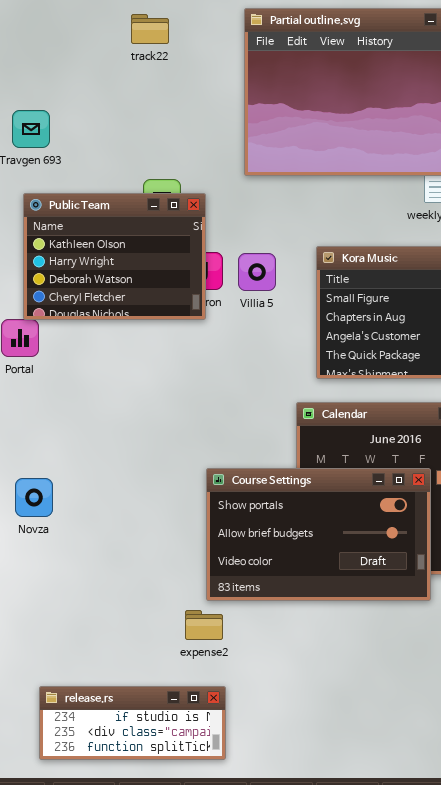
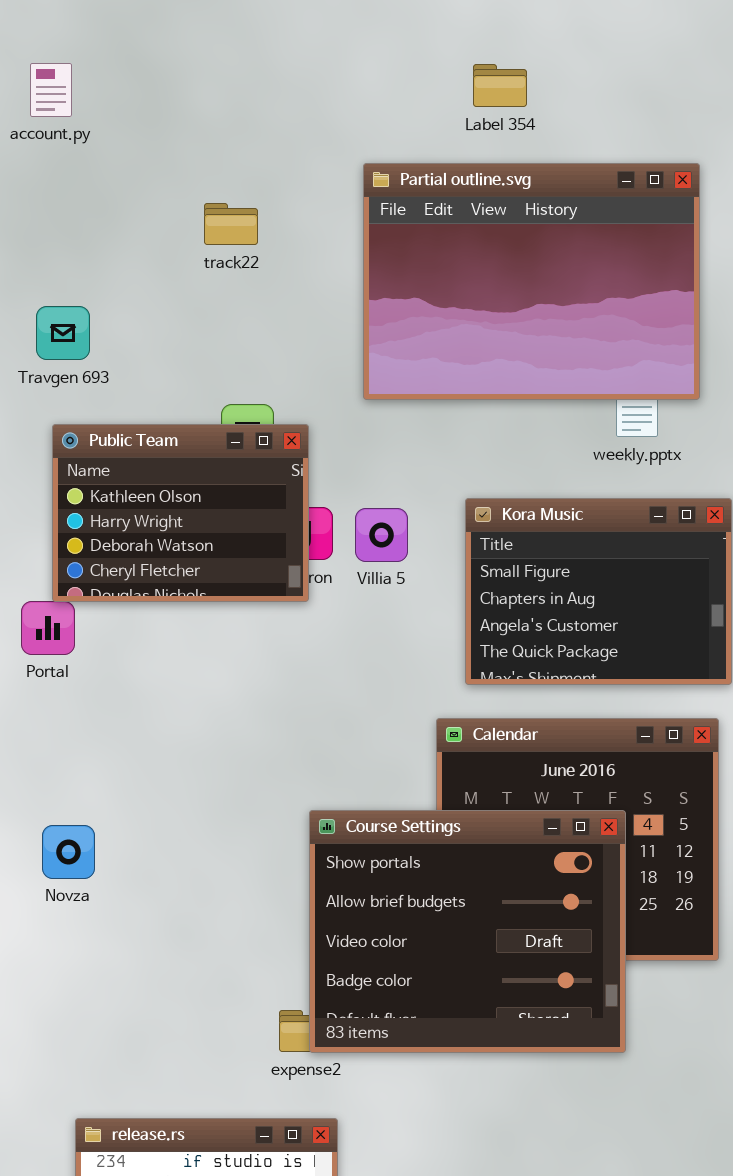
track22: [131,14,169,44] -> [204,203,258,245], moved
Course Settings: [206,468,431,601] -> [309,810,626,1053], resized

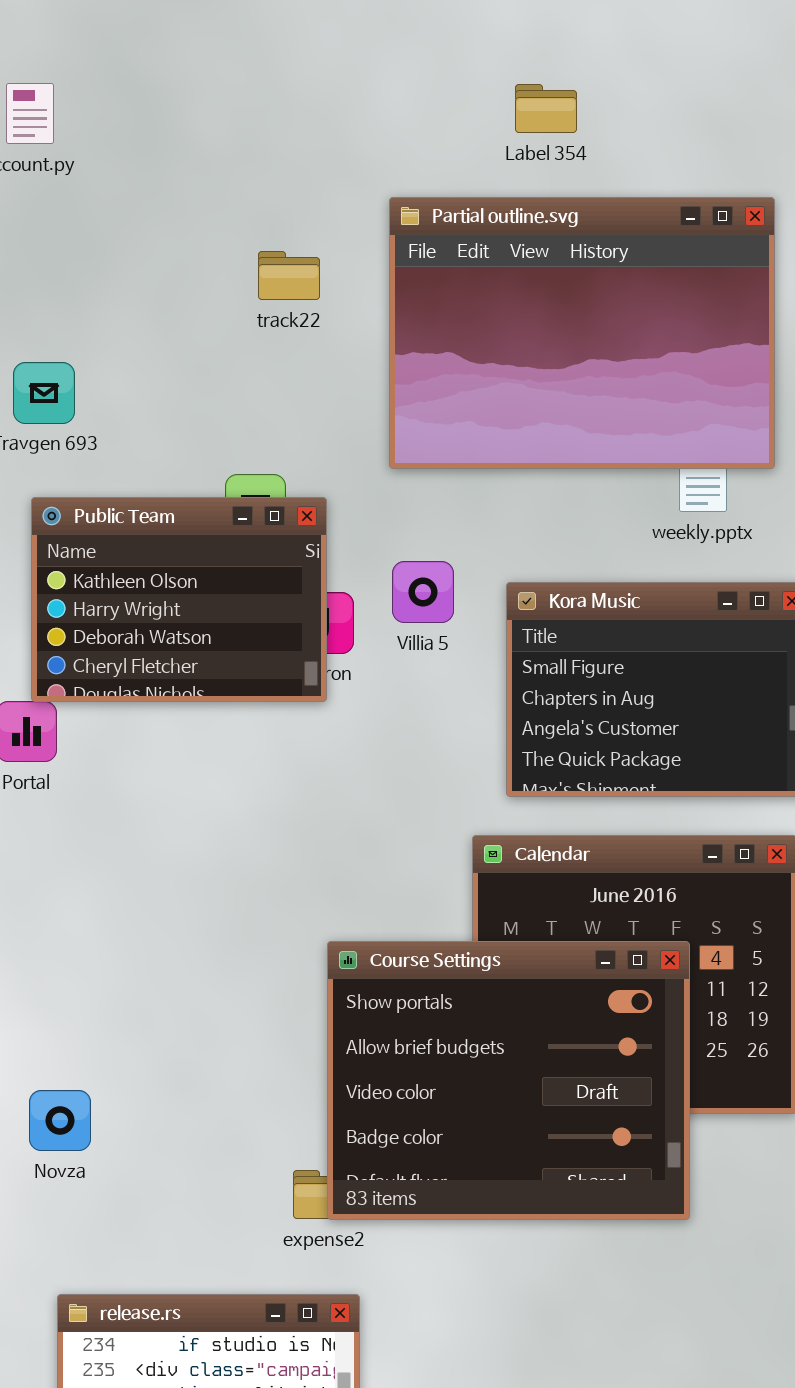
track22: [204,203,258,245] -> [258,251,320,300], moved
Villia 5: [355,508,408,562] -> [392,561,454,623], moved
Novza: [42,825,95,879] -> [29,1090,91,1151], moved

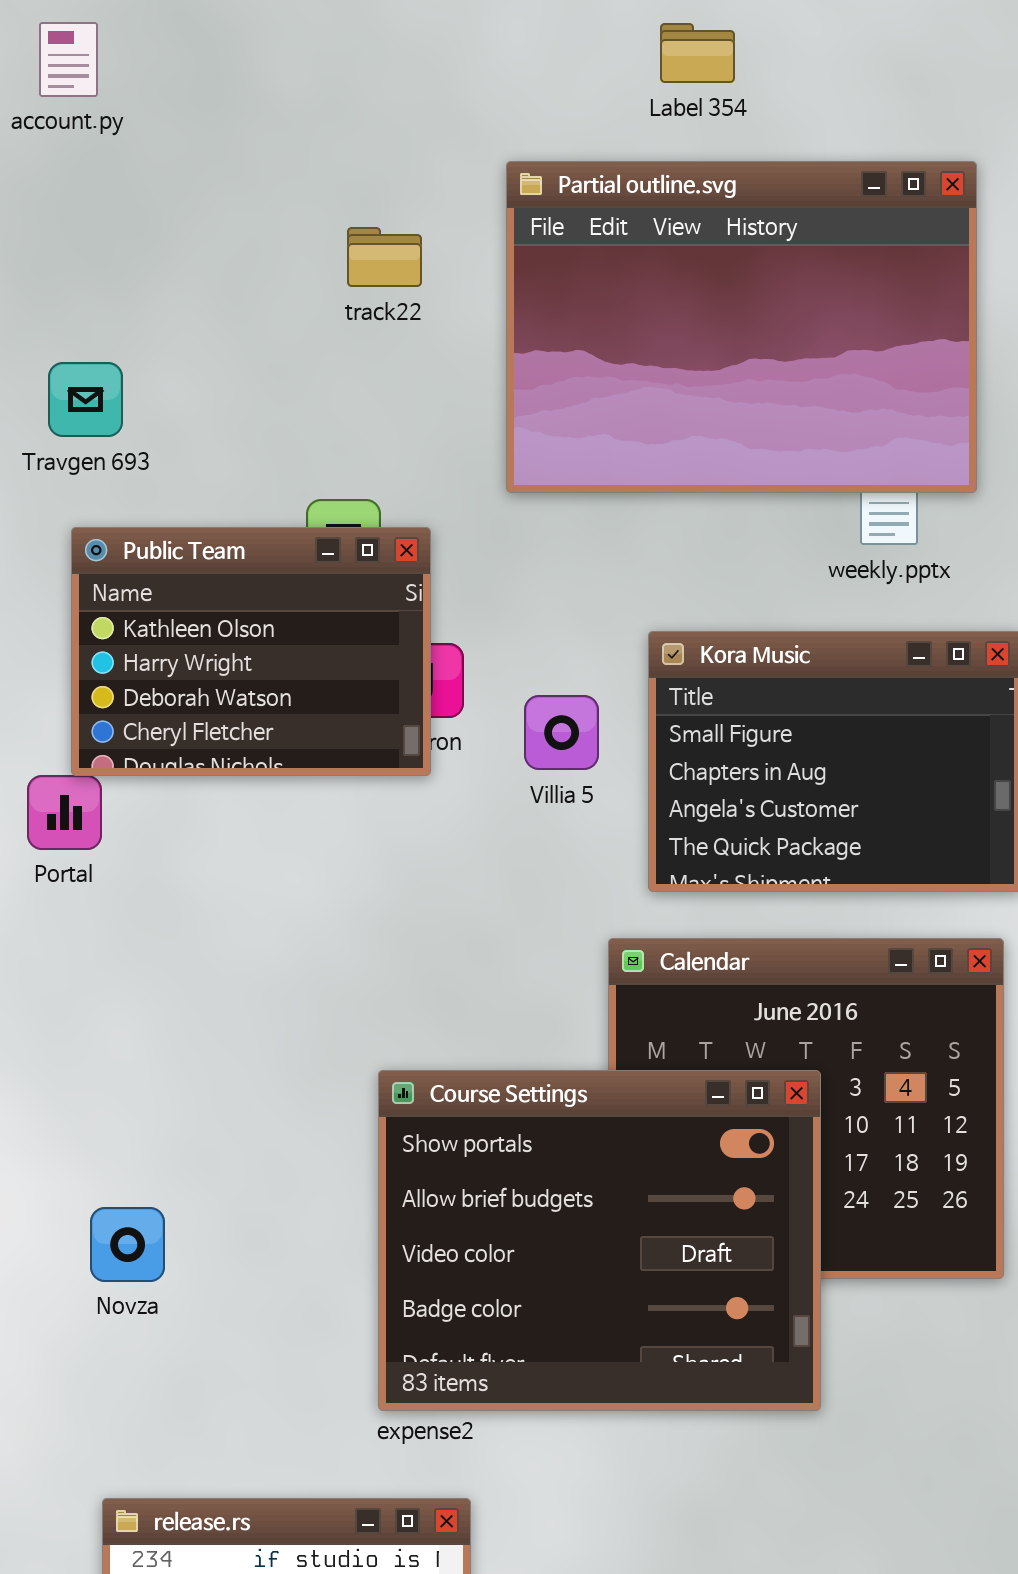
Villia 5: [392,561,454,623] -> [524,695,599,770], moved
Course Settings: [327,941,690,1220] -> [378,1070,821,1411], moved
Novza: [29,1090,91,1151] -> [90,1207,165,1282], moved

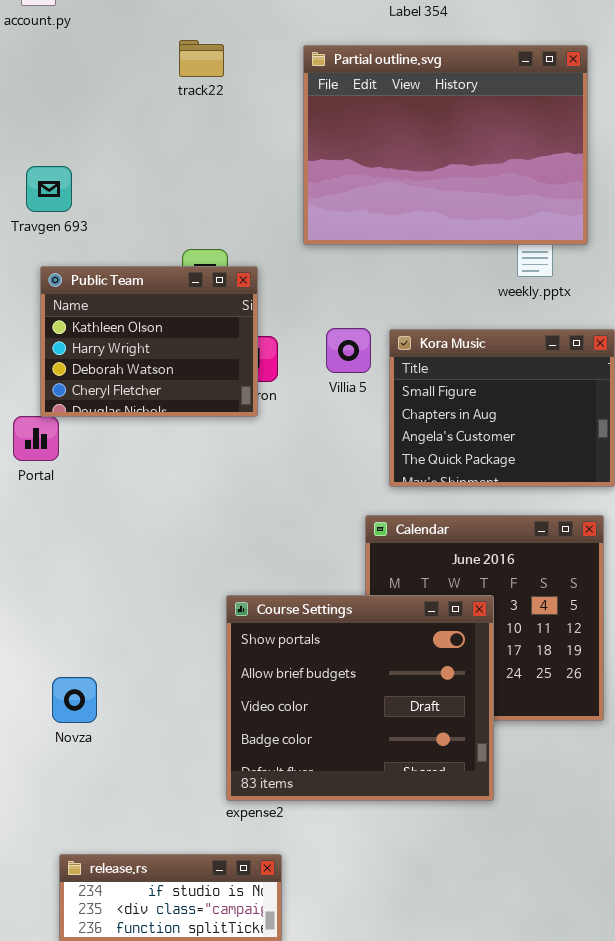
track22: [347,227,422,287] -> [179,40,224,77], moved
Villia 5: [524,695,599,770] -> [326,328,371,373], moved

